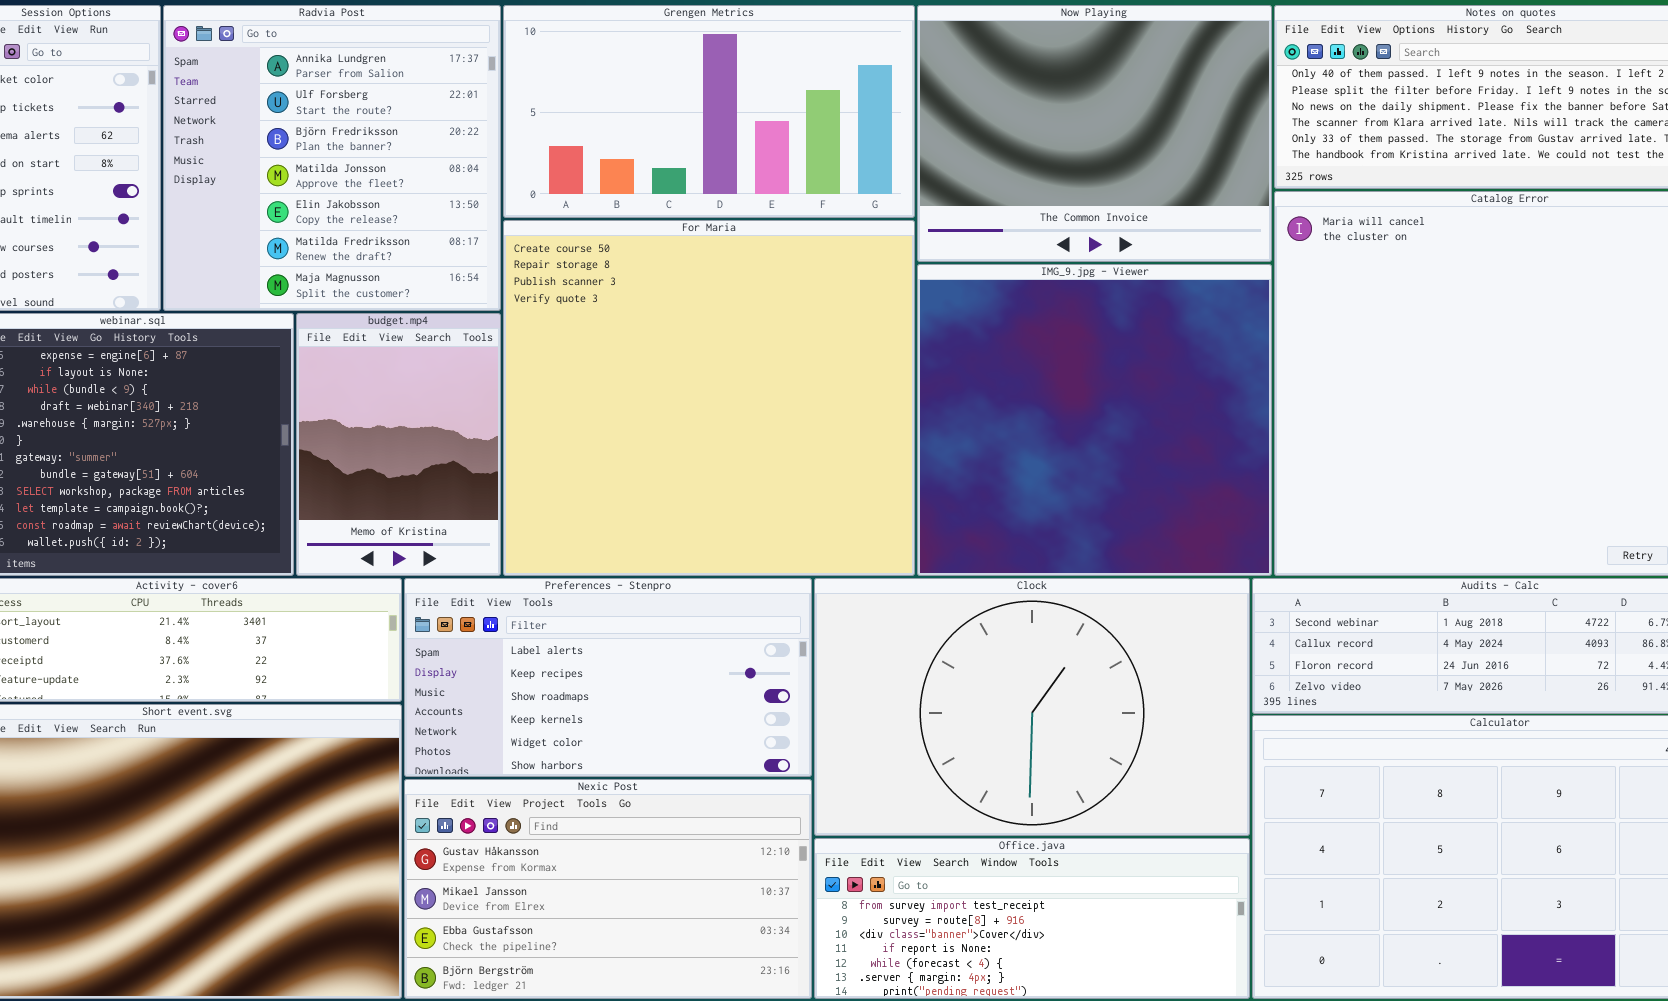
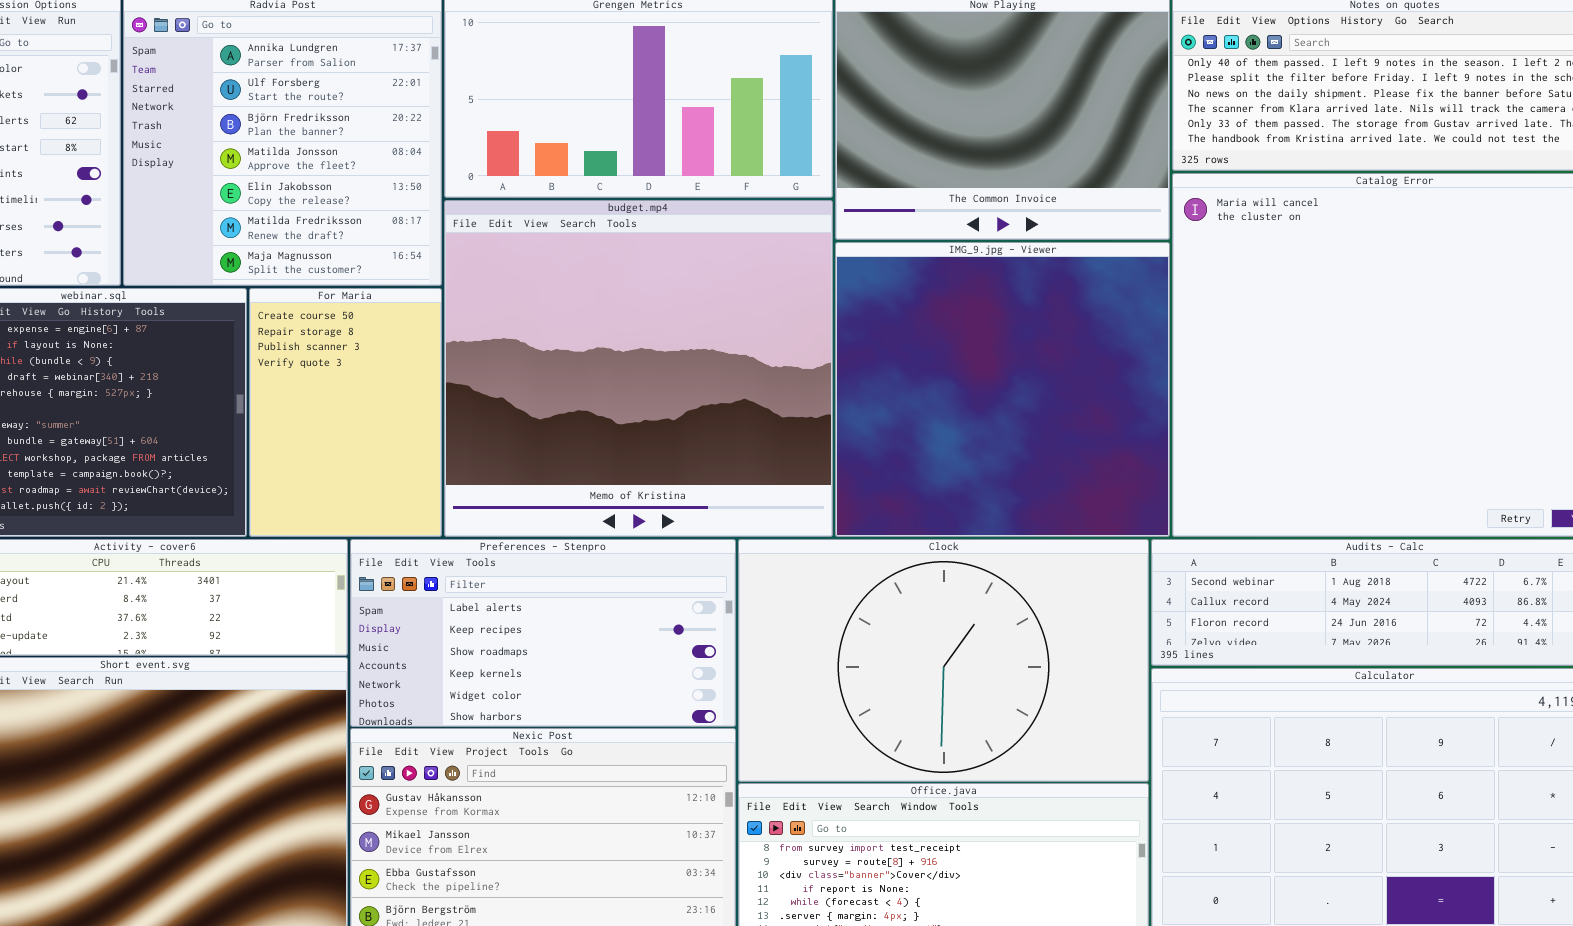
For Maria: [503,220,915,576] -> [249,288,442,537], moved, resized
budget.mp4: [296,313,501,576] -> [444,200,833,537], moved, resized

